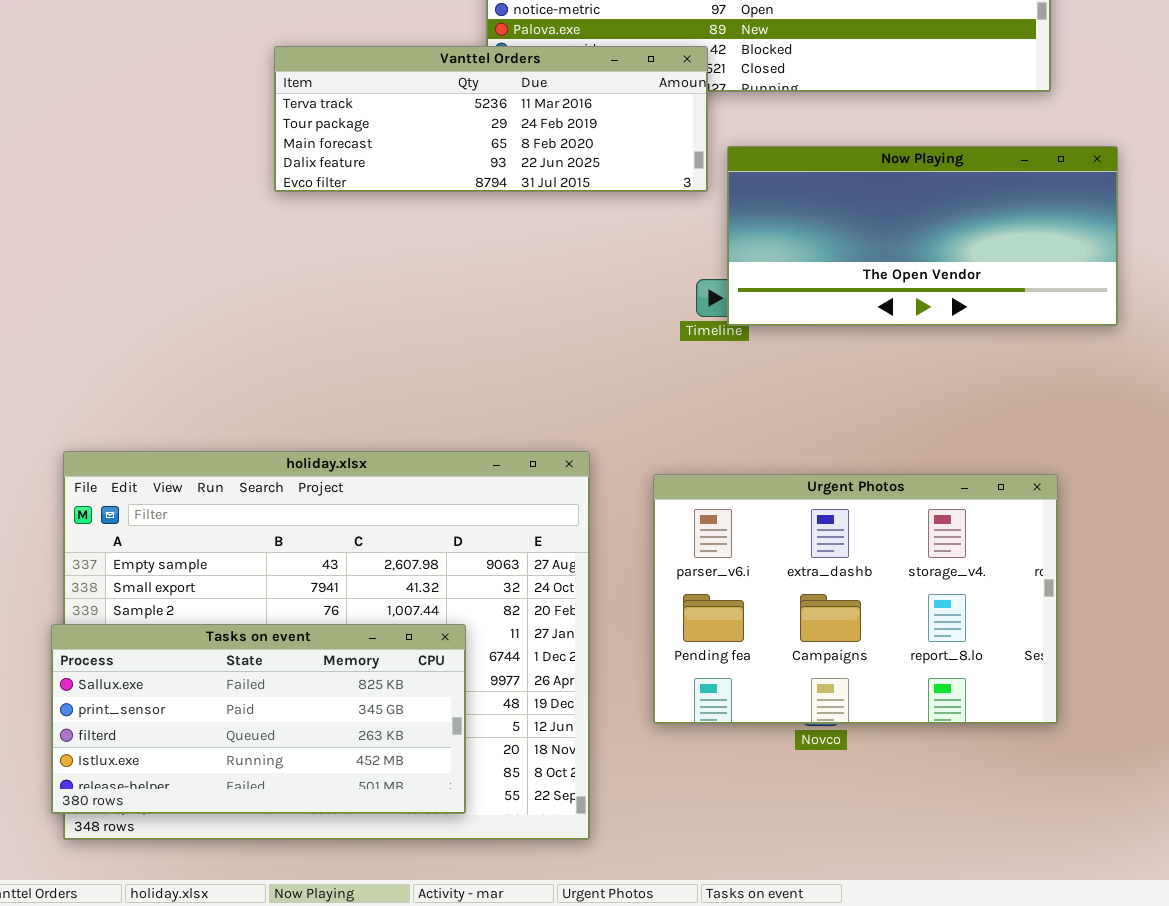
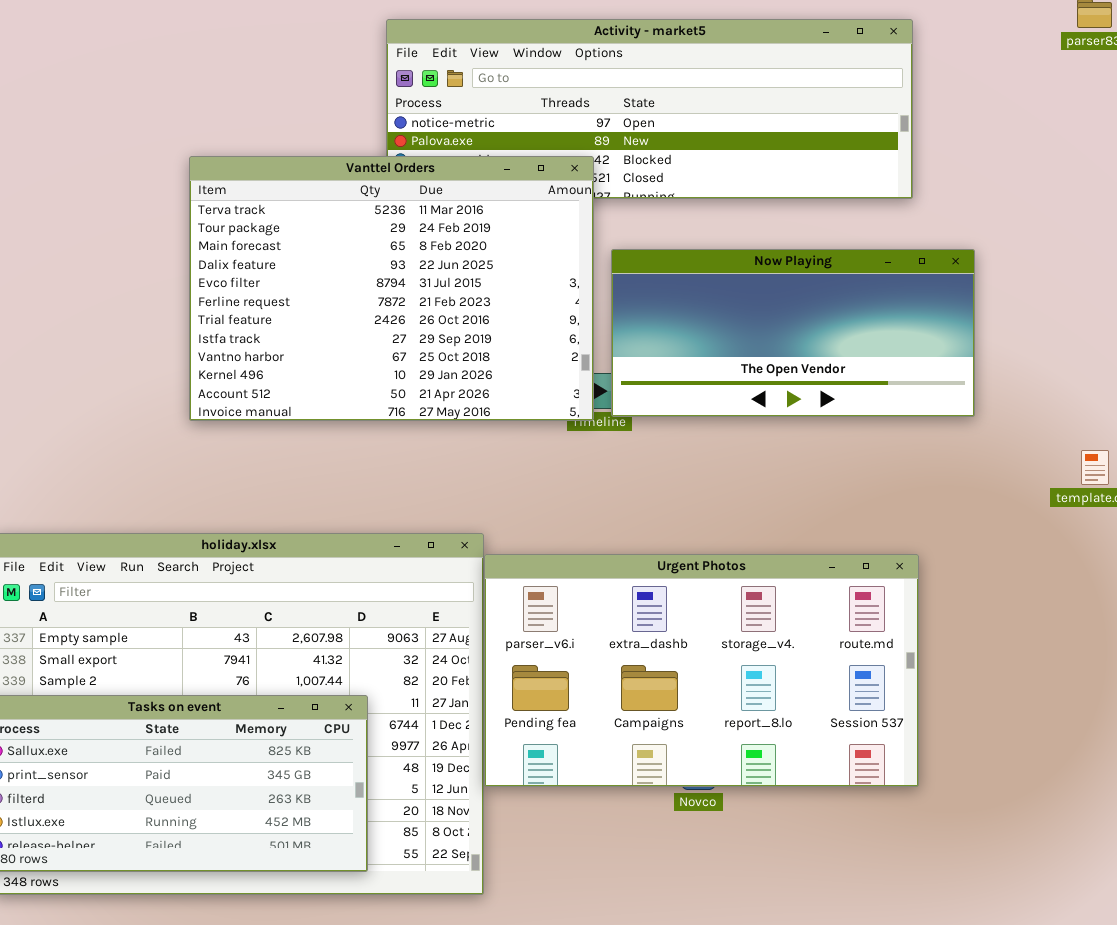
Vanttel Orders: [274,46,708,192] -> [189,156,594,421], resized
Urgent Photos: [653,474,1058,724] -> [484,554,919,787], resized

